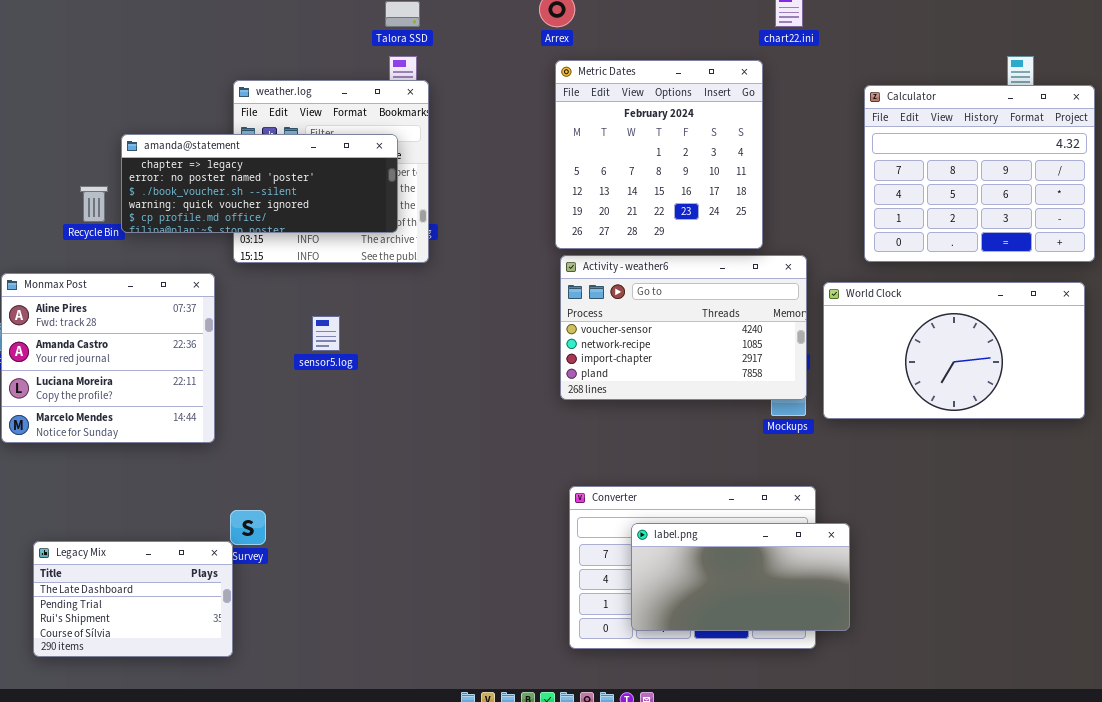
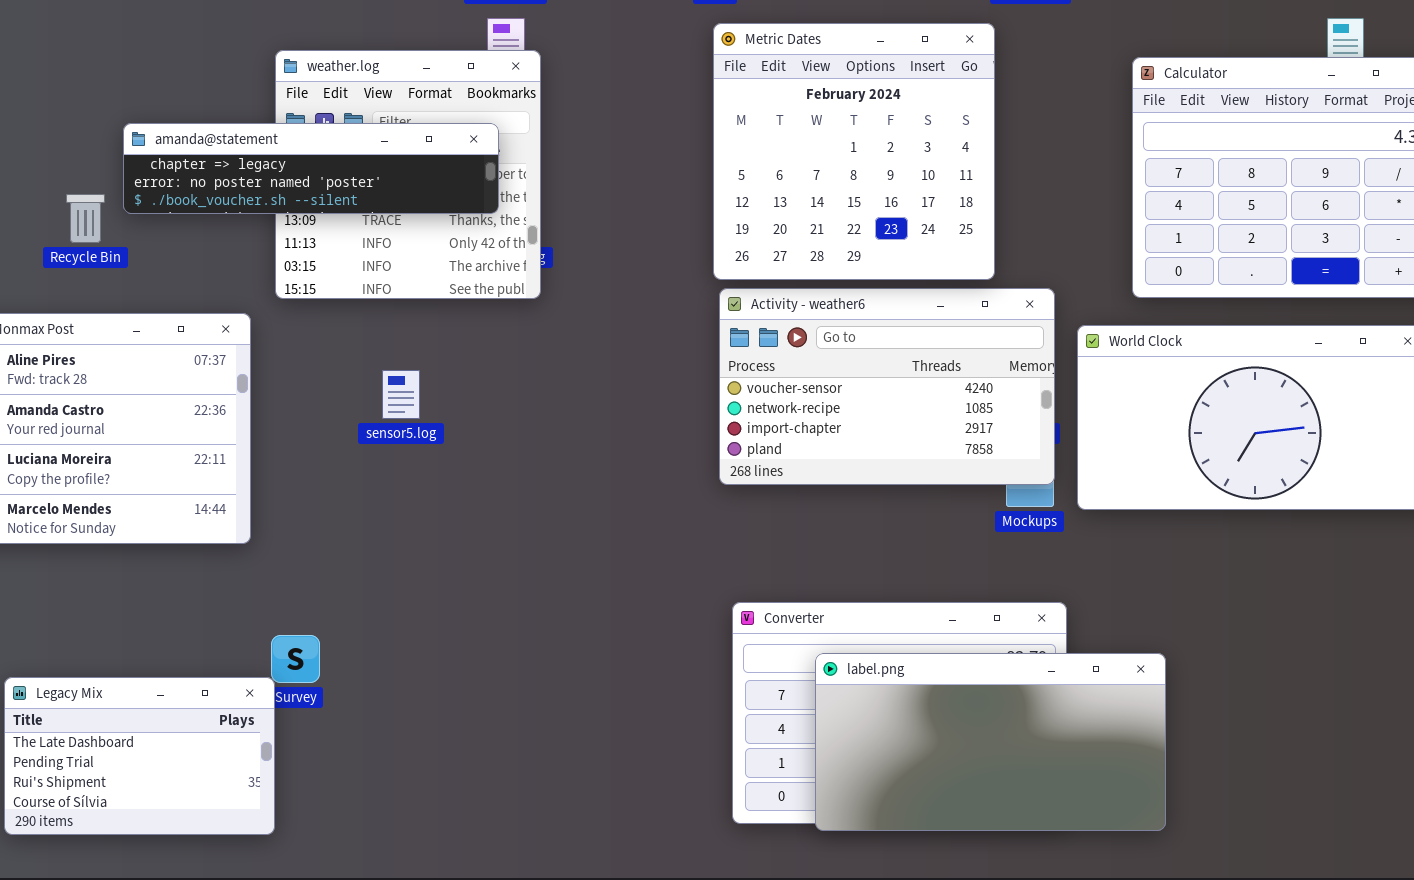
amanda@statement: [121,134,398,233] -> [123,123,499,214], resized
label.png: [631,523,850,631] -> [815,653,1166,831], resized

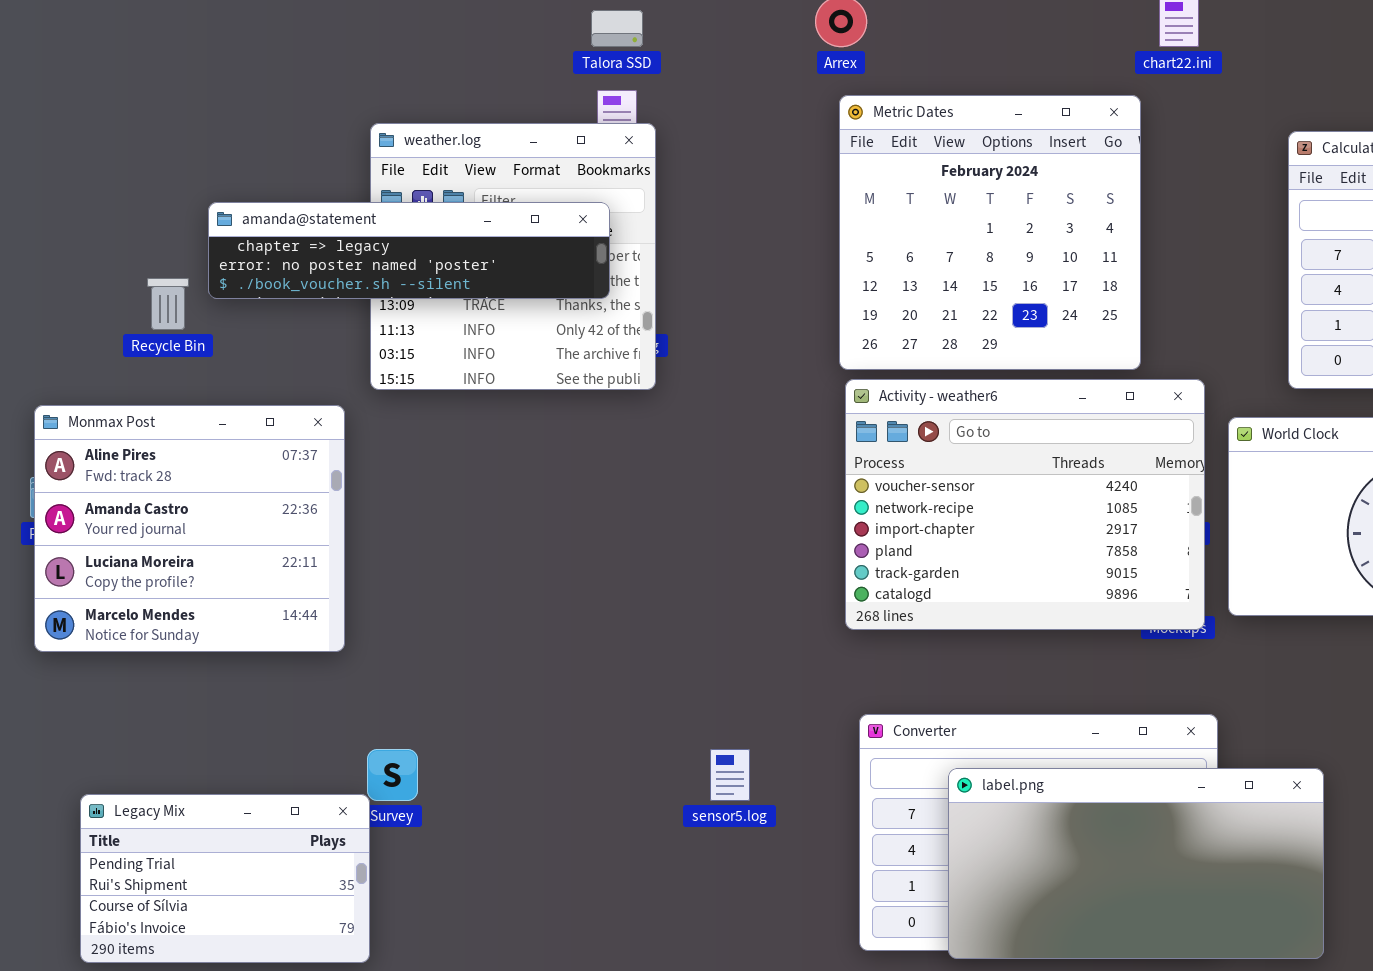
Activity - weather6: [719,288,1055,485] -> [845,379,1205,630], resized
sensor5.log: [382,370,420,419] -> [710,749,750,801], moved
Legacy Mix: [4,677,275,835] -> [80,794,370,963], scrolled down 1 row

